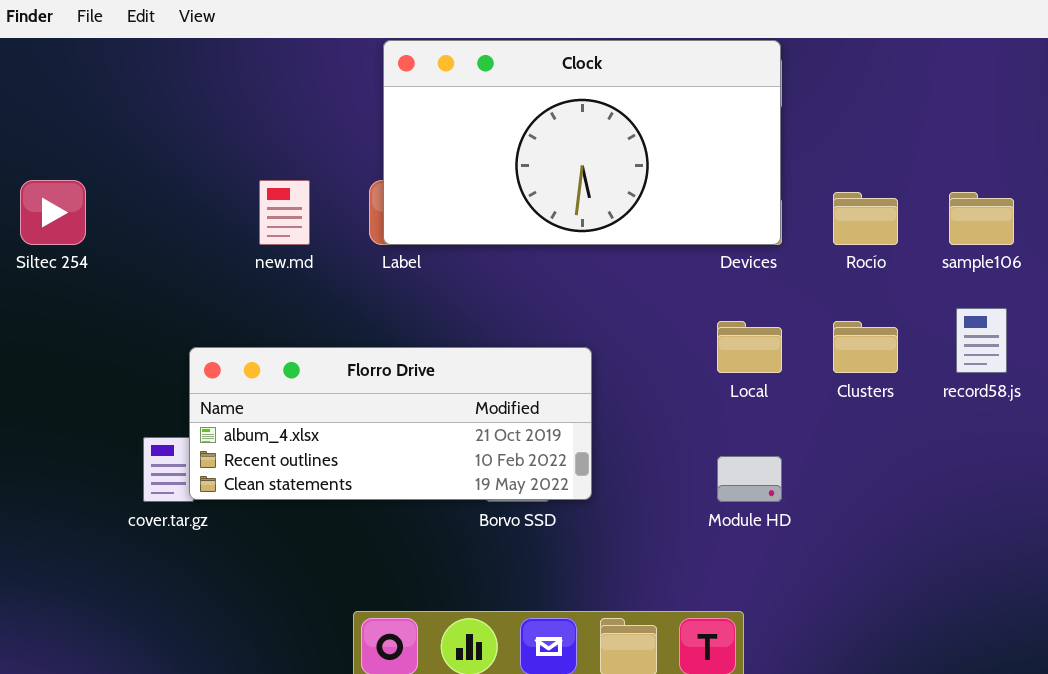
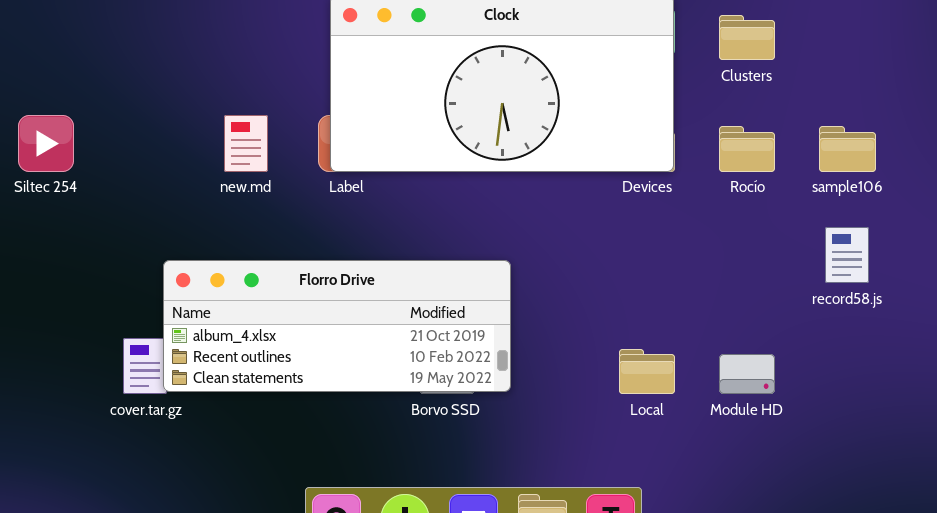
Local: [717,321,782,373] -> [619,349,675,394], moved
Clusters: [833,321,898,373] -> [719,15,775,60], moved
Module HD: [717,456,782,502] -> [719,354,775,394], moved

